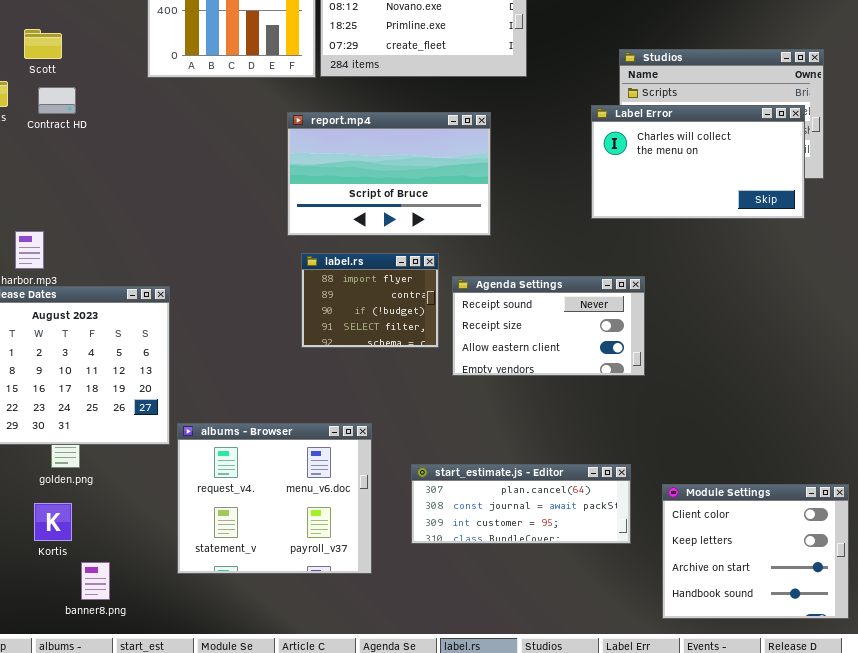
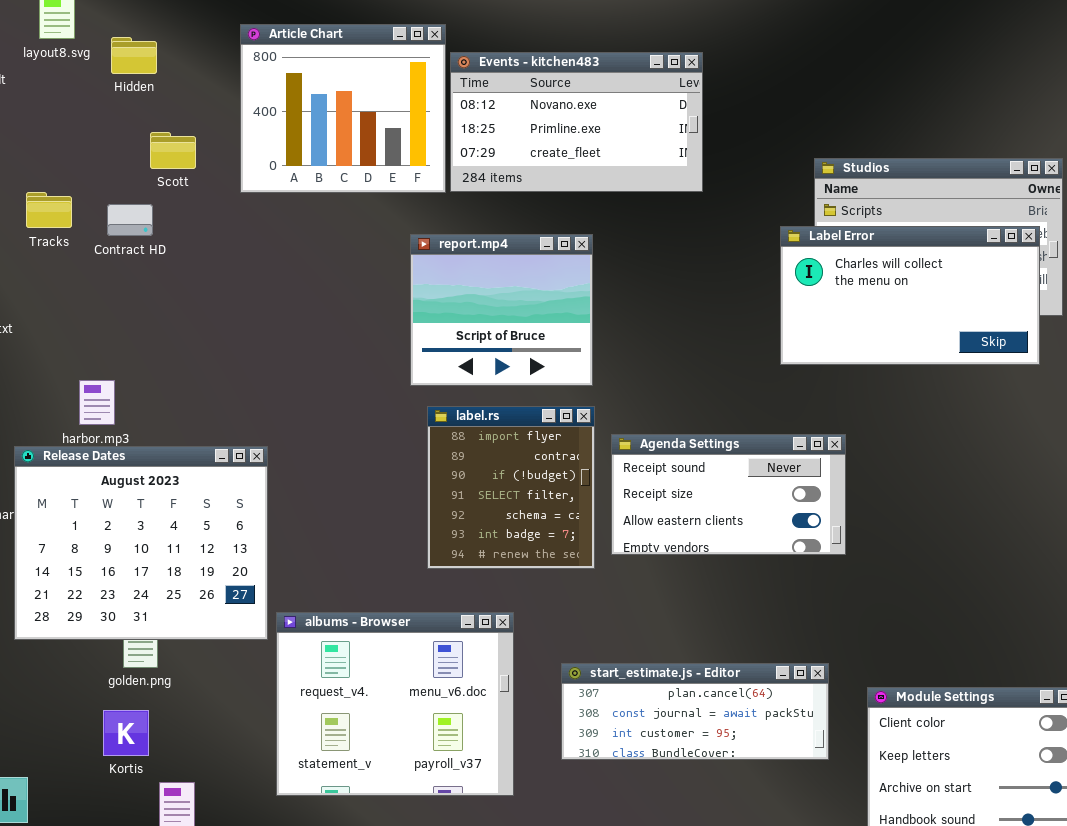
Scott: [24,29,62,59] -> [150,132,196,169], moved
report.mp4: [287,112,491,236] -> [410,234,593,386], resized
label.rs: [301,253,439,348] -> [427,406,595,569], resized

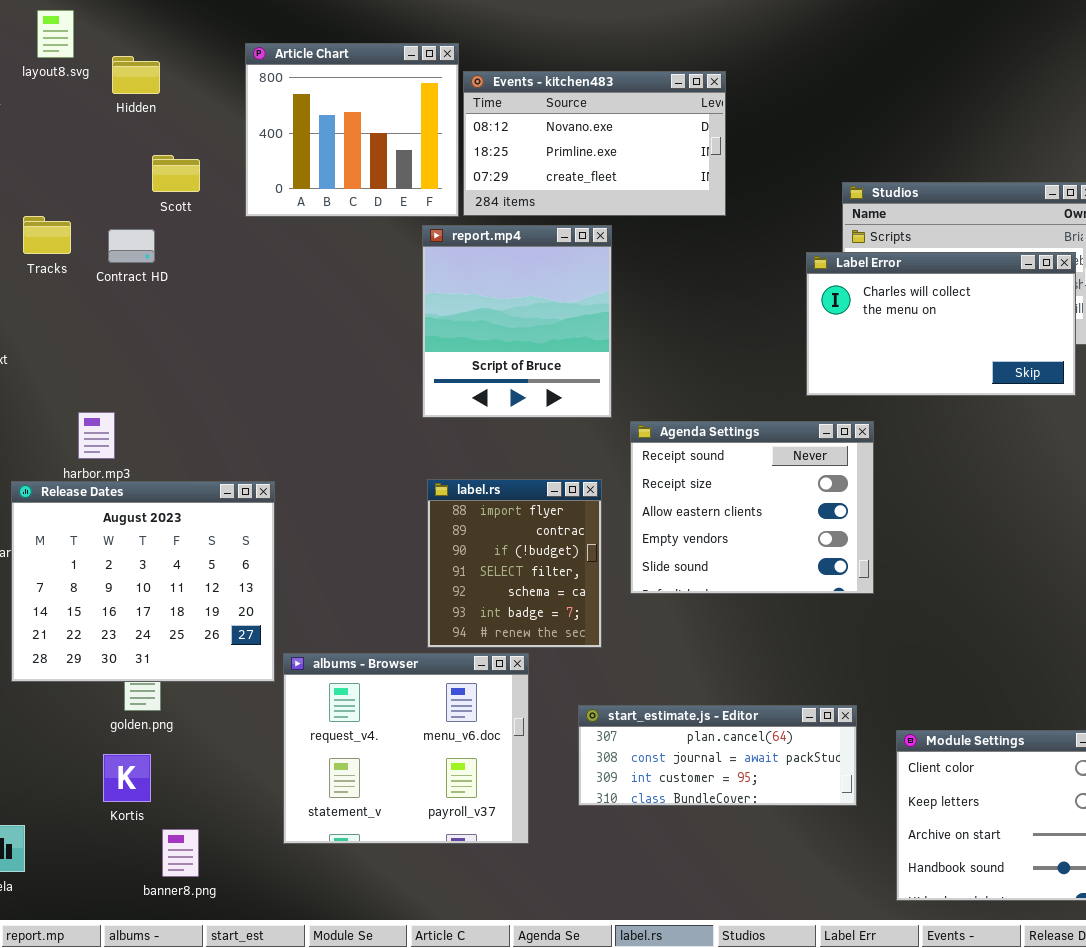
report.mp4: [410,234,593,386] -> [422,225,612,418], resized
label.rs: [427,406,595,569] -> [427,479,602,648], moved
Agenda Settings: [611,434,846,555] -> [630,421,874,594], resized

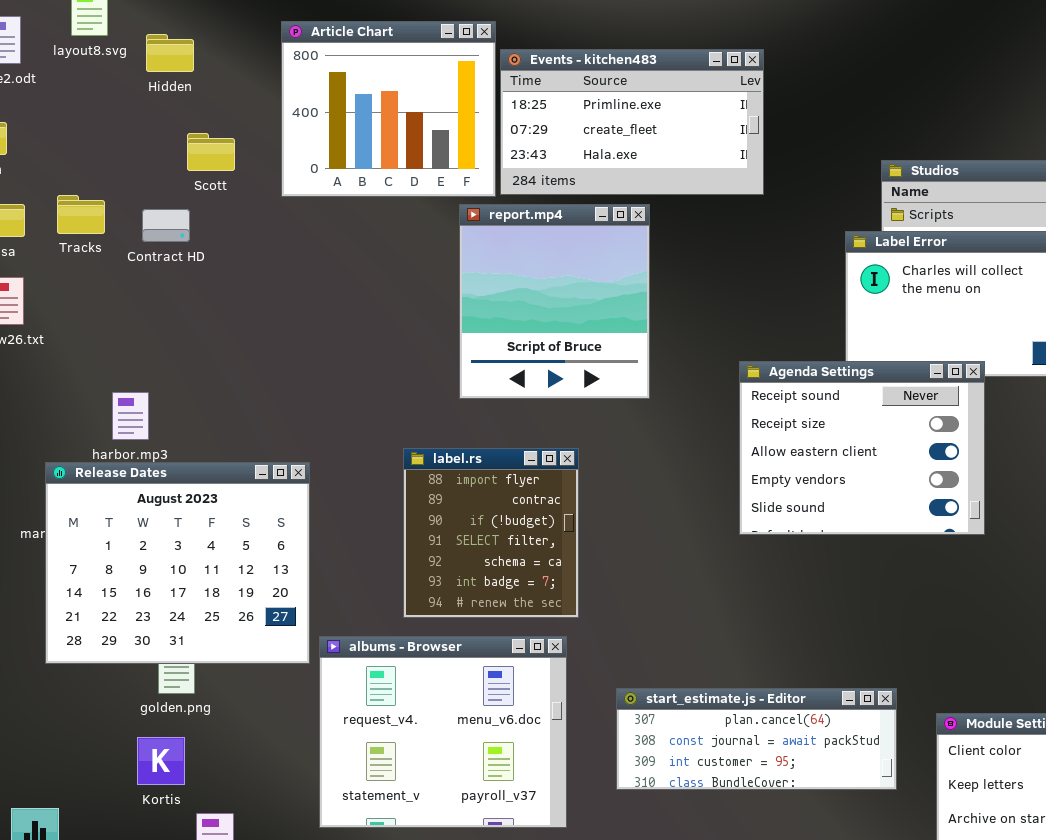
Events - kitchen483: [463,71,726,216] -> [500,49,764,195], scrolled down 1 row
Agenda Settings: [630,421,874,594] -> [739,361,985,535], moved
label.rs: [427,479,602,648] -> [403,448,579,618], moved

